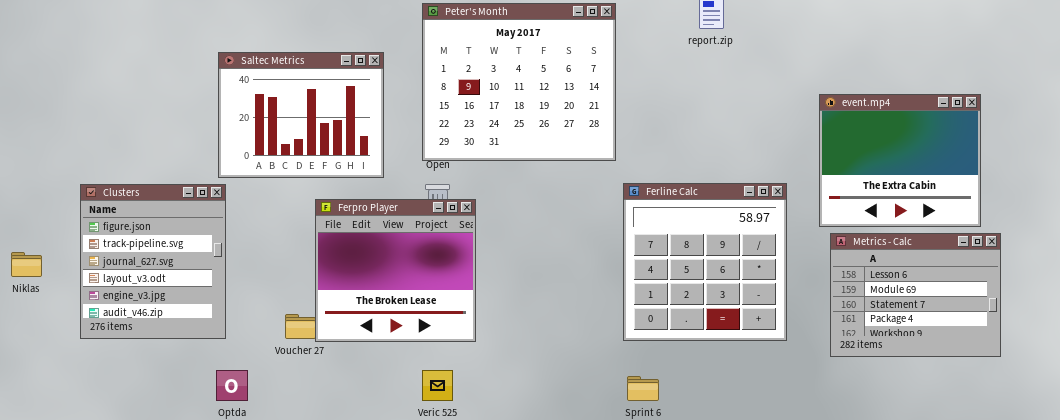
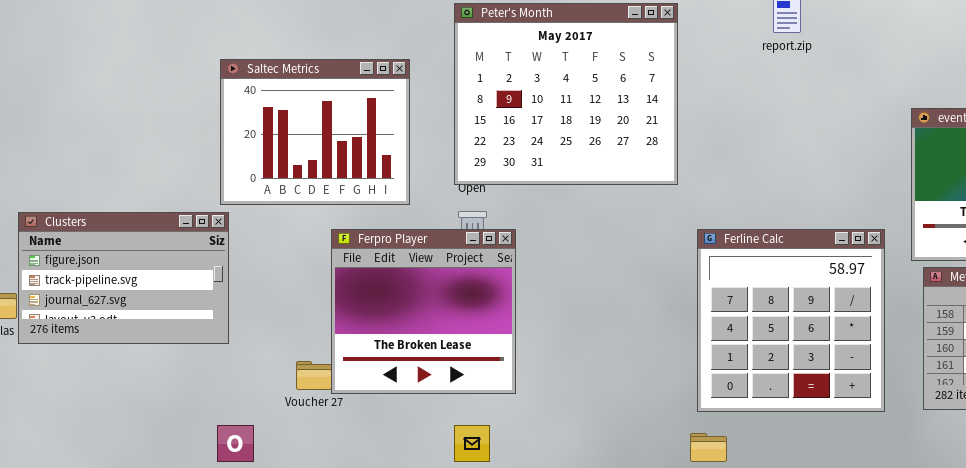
Ferline Calc: [623,183,787,341] -> [697,229,885,412], moved
Clusters: [80,184,226,339] -> [18,212,229,344], resized

